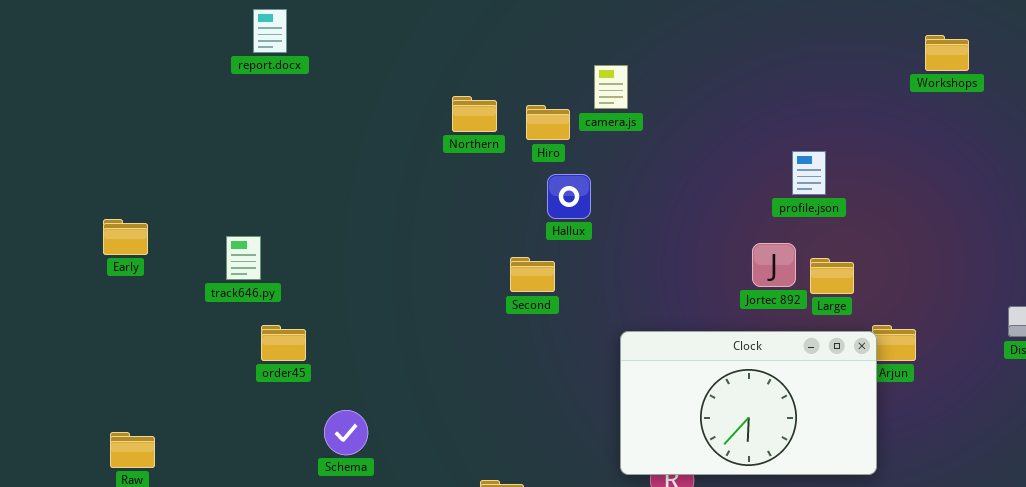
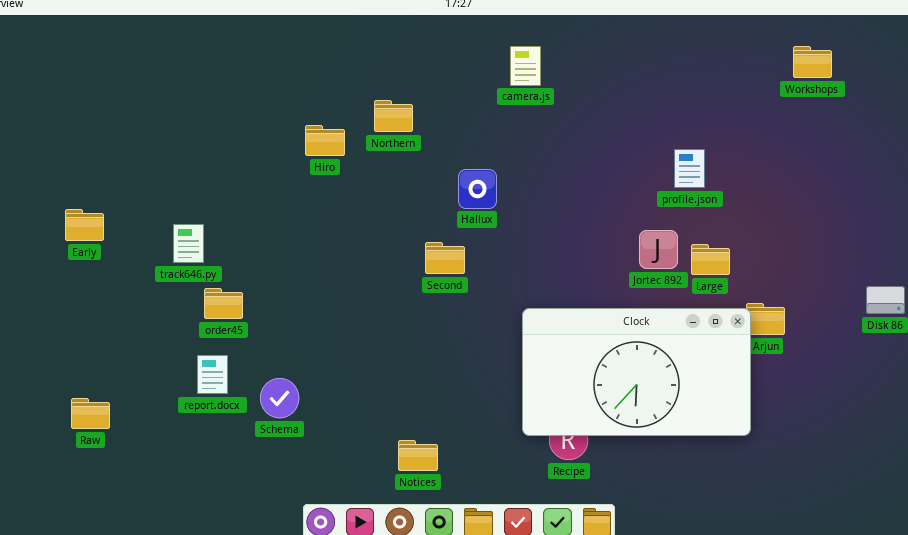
report.docx: [253,9,287,53] -> [197,355,228,394], moved
camera.js: [594,65,628,109] -> [510,46,541,86], moved
Hiro: [526,105,570,140] -> [305,125,345,156], moved
order45: [261,325,306,361] -> [204,288,243,319], moved

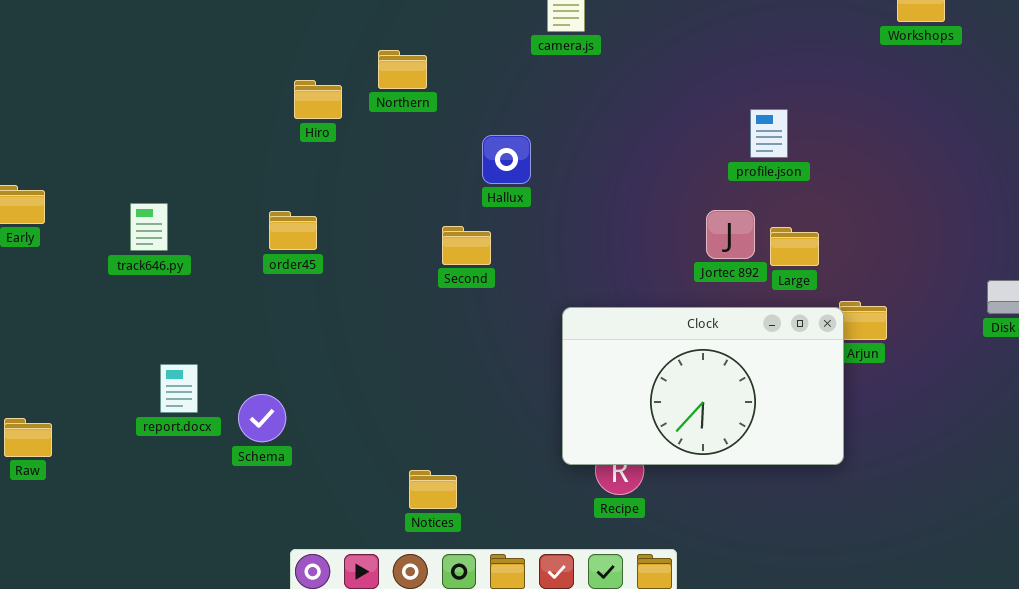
order45: [204,288,243,319] -> [269,211,317,250], moved

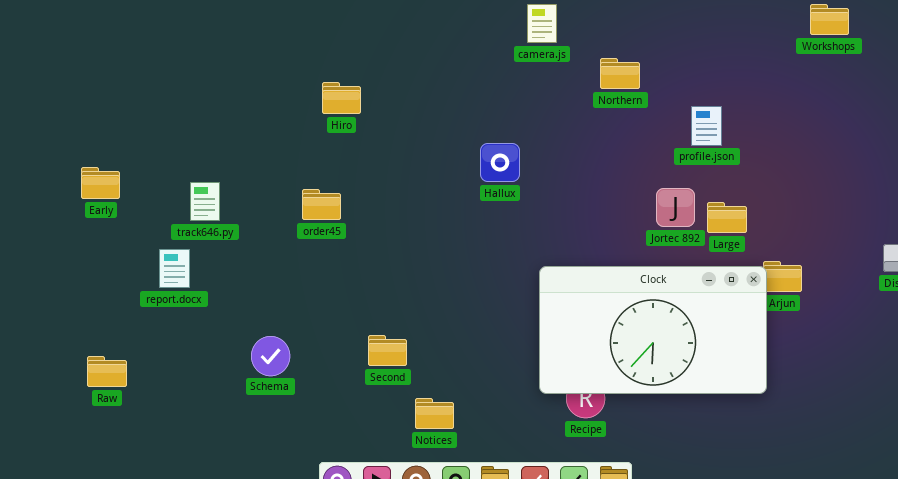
Northern: [378,50,427,89] -> [600,58,640,89], moved
Hallux: [482,135,531,184] -> [480,143,520,182], moved
Second: [442,226,491,265] -> [368,335,407,366], moved
report.docx: [160,364,198,413] -> [159,249,190,288], moved
Schema: [238,394,286,442] -> [251,336,290,376], moved

